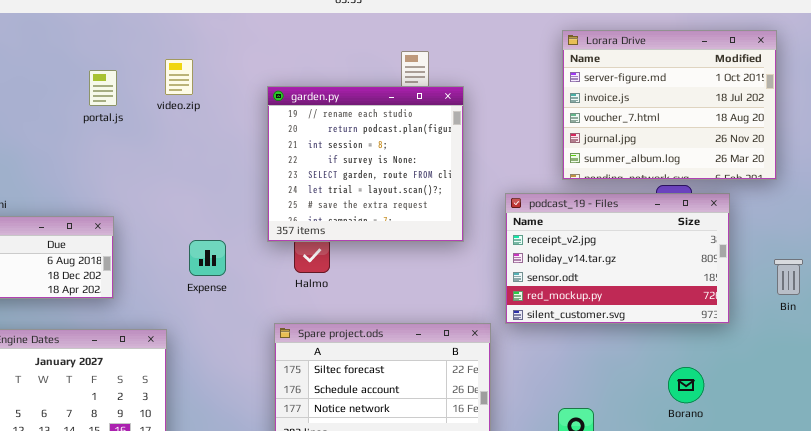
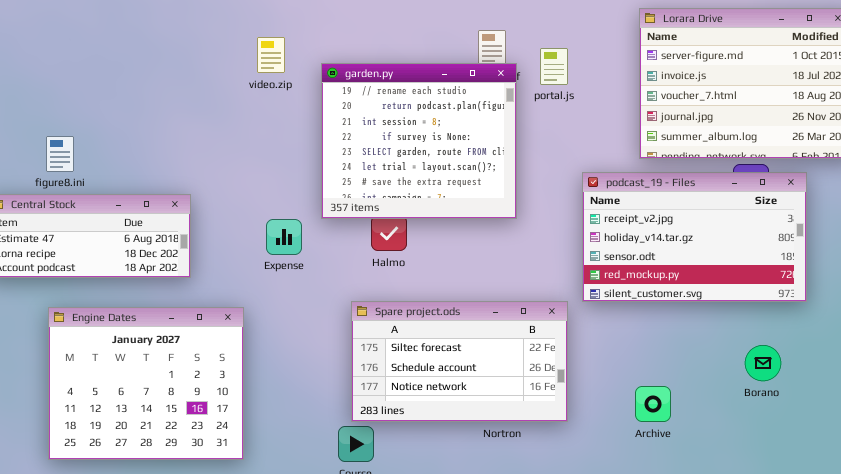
video.zip: [165,59,193,95] -> [257,37,285,73], moved
portal.js: [89,70,117,106] -> [540,48,568,85], moved
garden.py: [267,86,464,242] -> [321,63,517,219], moved

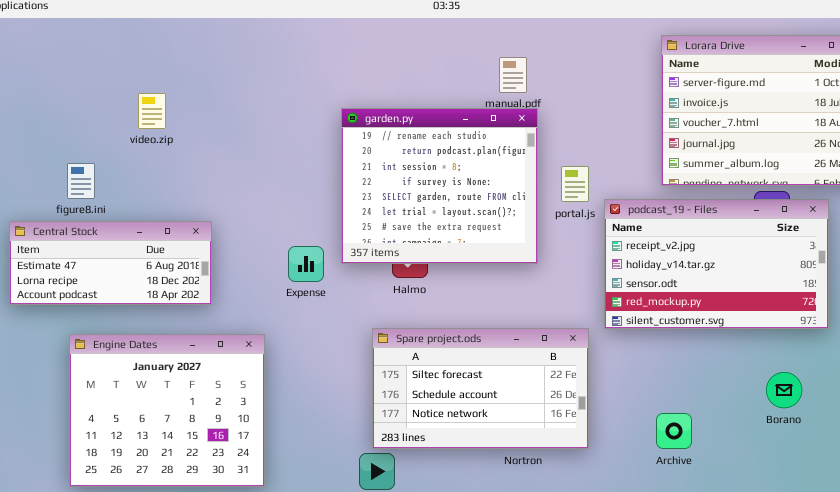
video.zip: [257,37,285,73] -> [138,93,166,129], moved
portal.js: [540,48,568,85] -> [561,166,589,202], moved
garden.py: [321,63,517,219] -> [341,108,538,264], moved

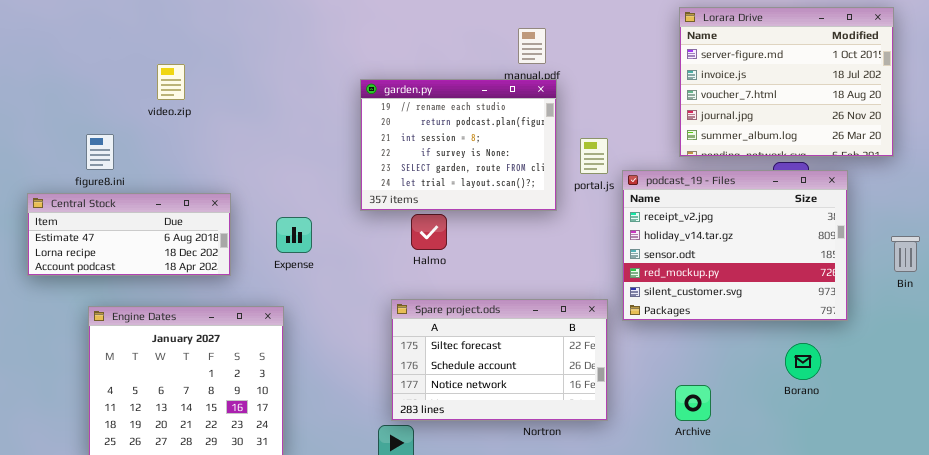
garden.py: [341,108,538,264] -> [360,79,557,211], resized
podcast_19 - Files: [604,199,829,329] -> [622,170,848,321], resized
Expense: [288,246,324,282] -> [276,217,312,253], moved

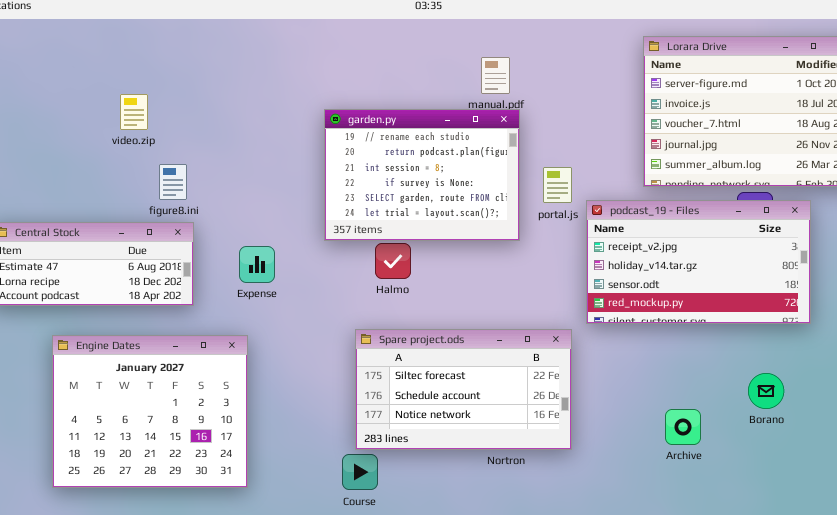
figure8.ini: [86,134,114,170] -> [159,164,187,200], moved
podcast_19 - Files: [622,170,848,321] -> [586,200,811,324], resized
Archive: [675,385,711,421] -> [665,409,701,445], moved

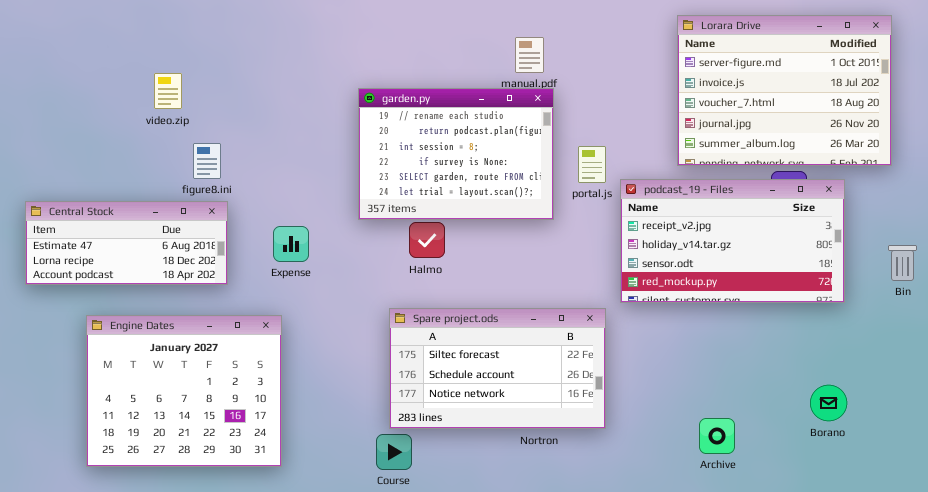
Borano: [748,373,784,409] -> [810,385,847,421], moved
Archive: [665,409,701,445] -> [699,418,735,454], moved

